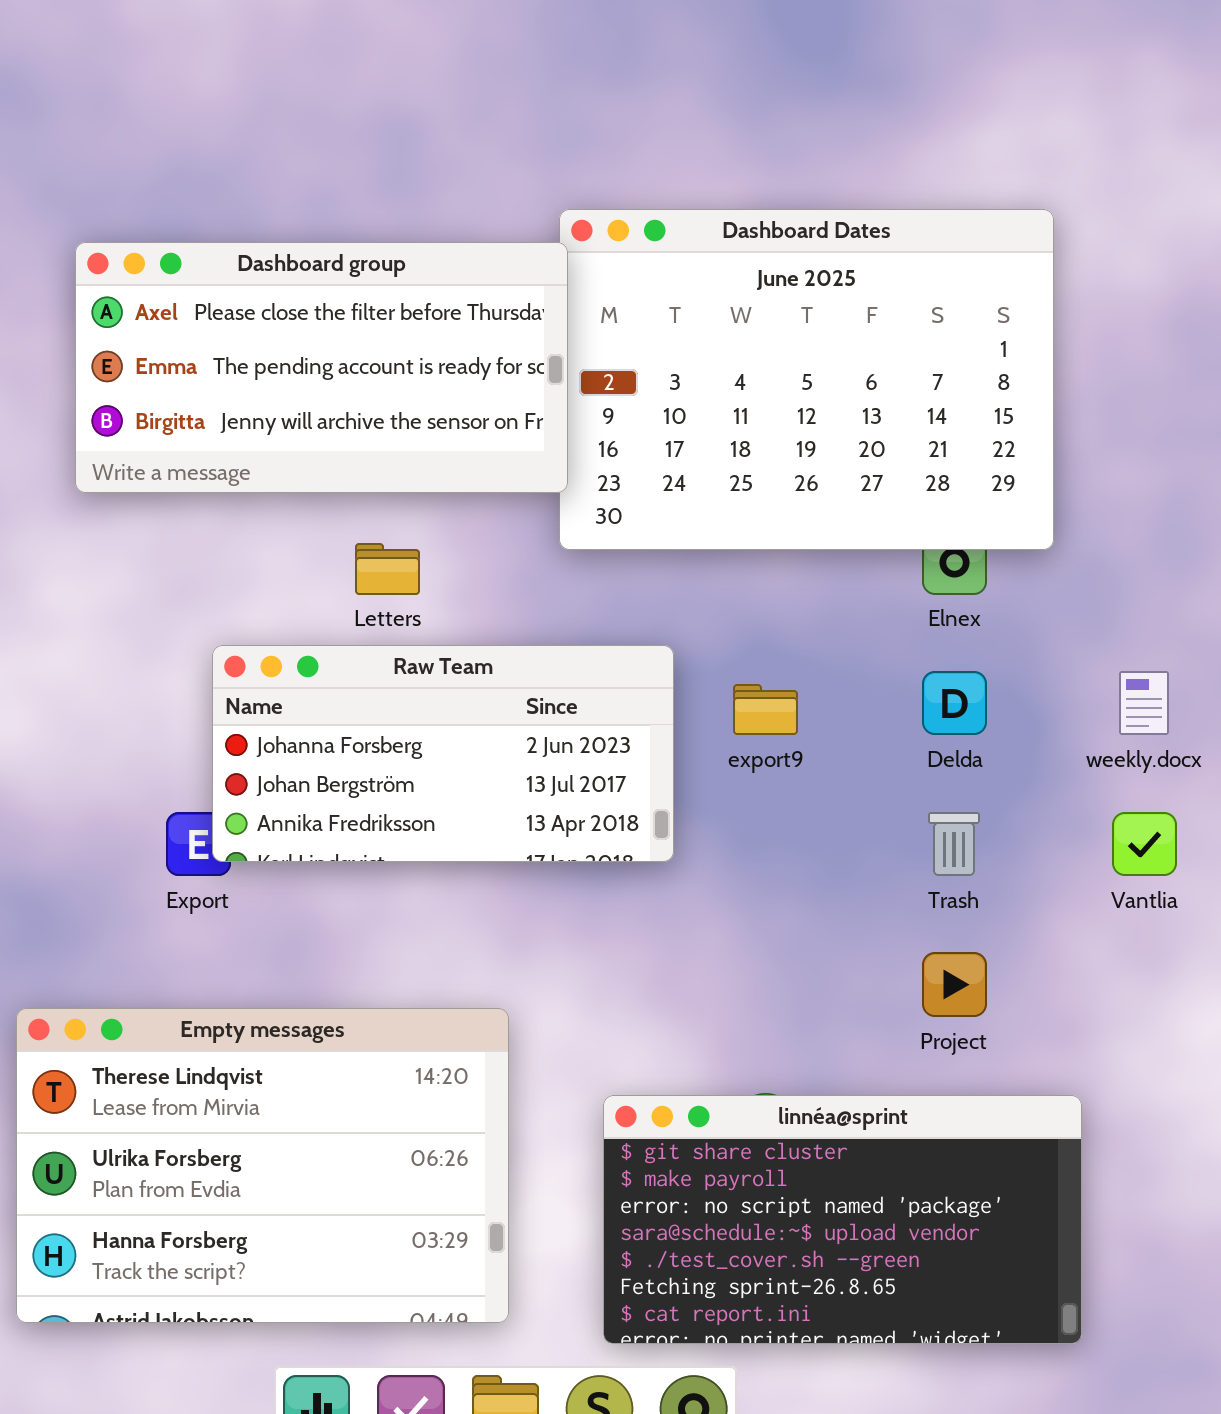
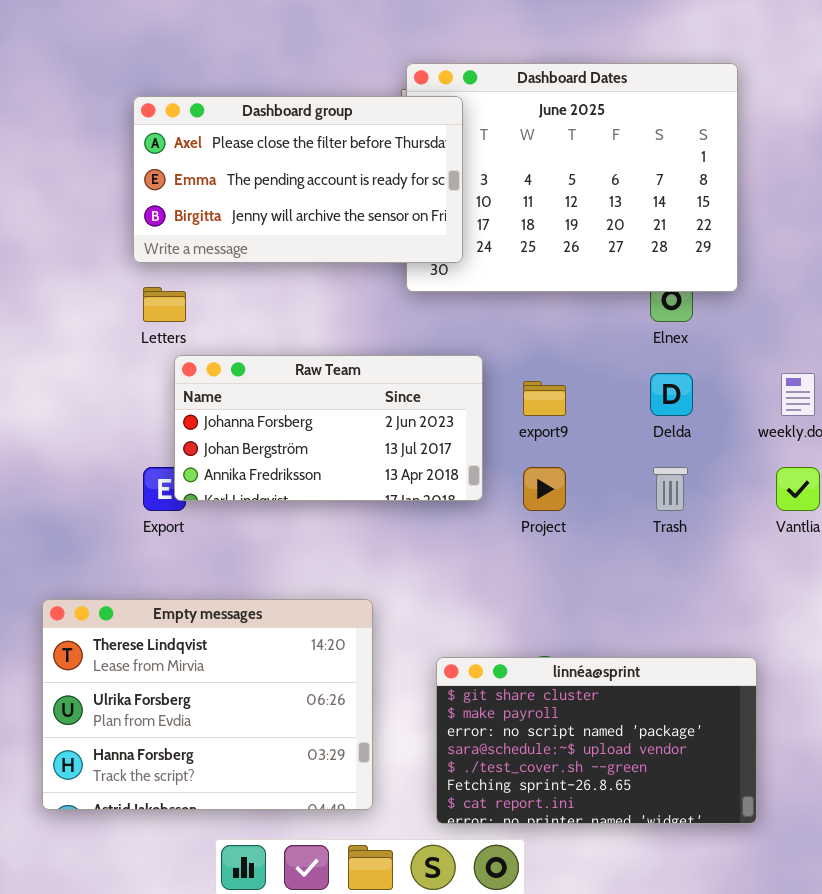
Dashboard group: [75,242,568,493] -> [133,96,463,263], moved
Letters: [355,543,420,595] -> [143,287,186,322], moved
Project: [922,952,987,1017] -> [523,467,566,511], moved

